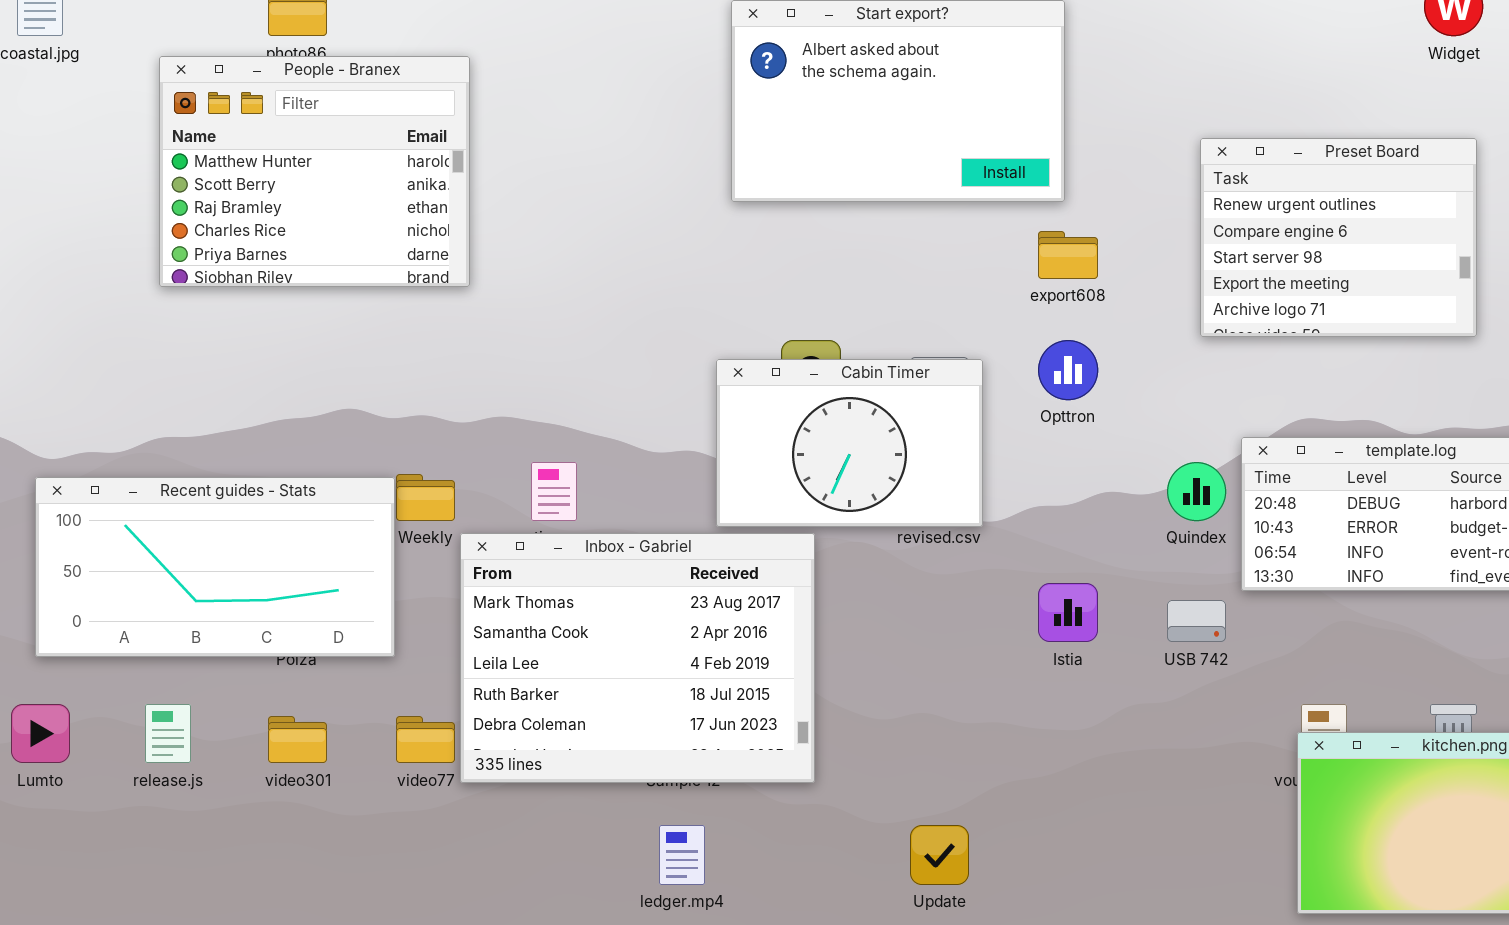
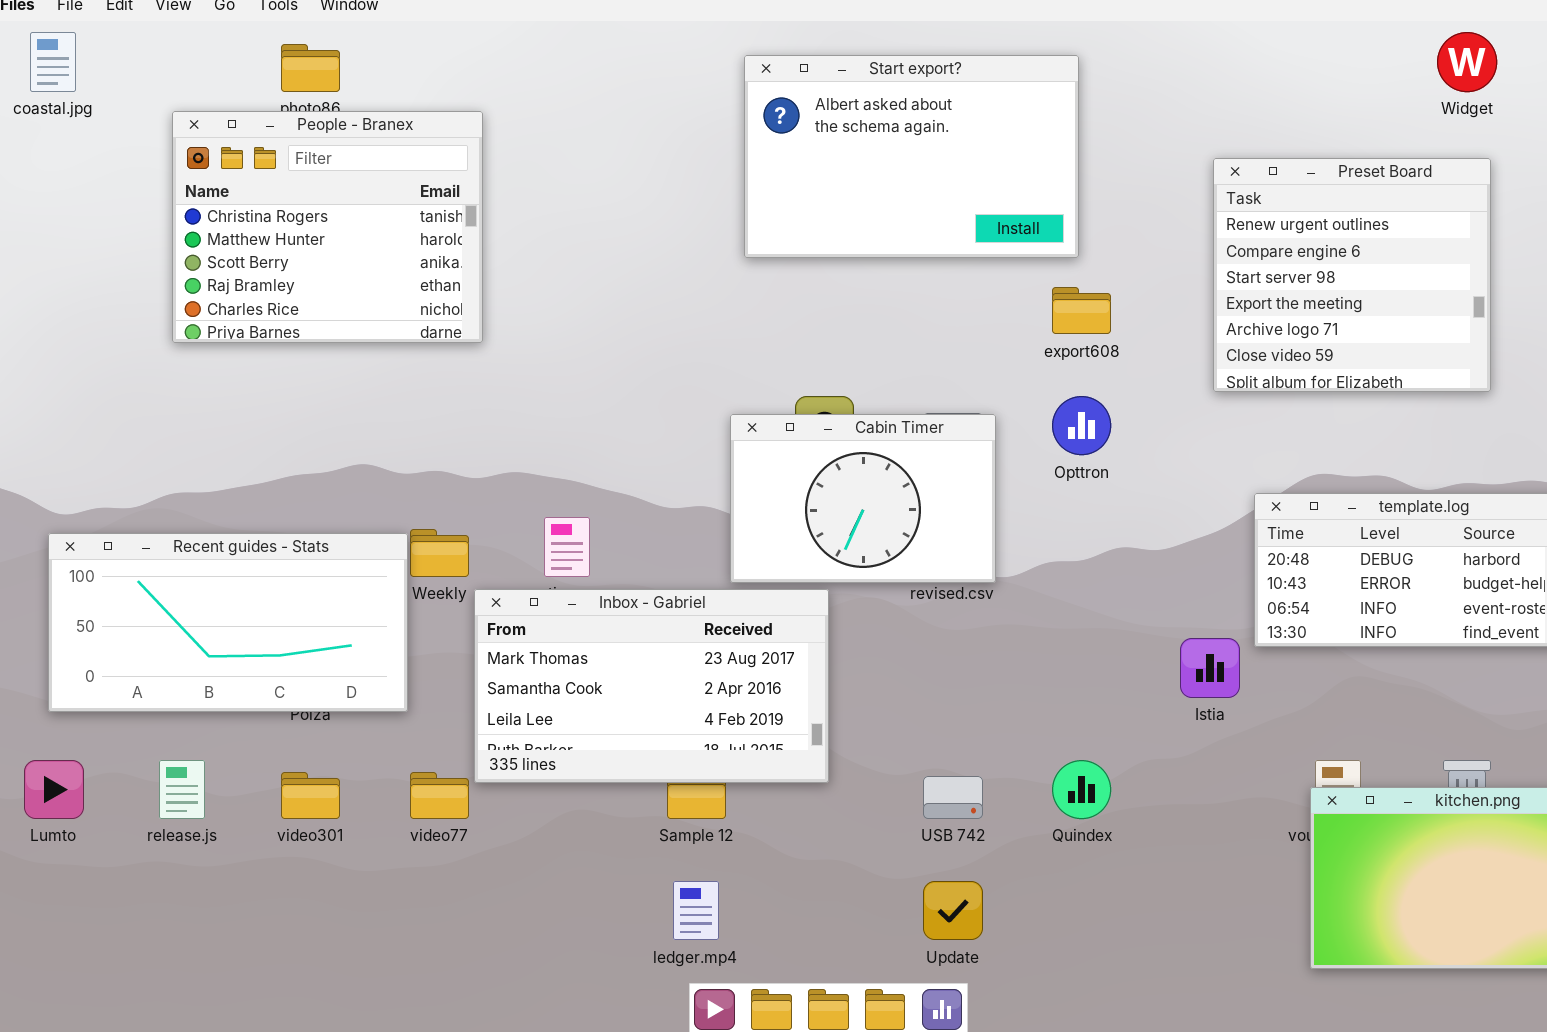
People - Branex: [159,56,470,287] -> [172,111,483,343], scrolled up 1 row
Preset Board: [1200,138,1477,337] -> [1213,158,1491,392], resized
Quindex: [1167,462,1226,521] -> [1052,760,1111,819], moved
Inbox - Gabriel: [460,533,815,783] -> [474,589,829,783], resized
Istia: [1038,583,1098,642] -> [1180,638,1240,698], moved
USB 742: [1167,600,1226,642] -> [923,776,983,819], moved

